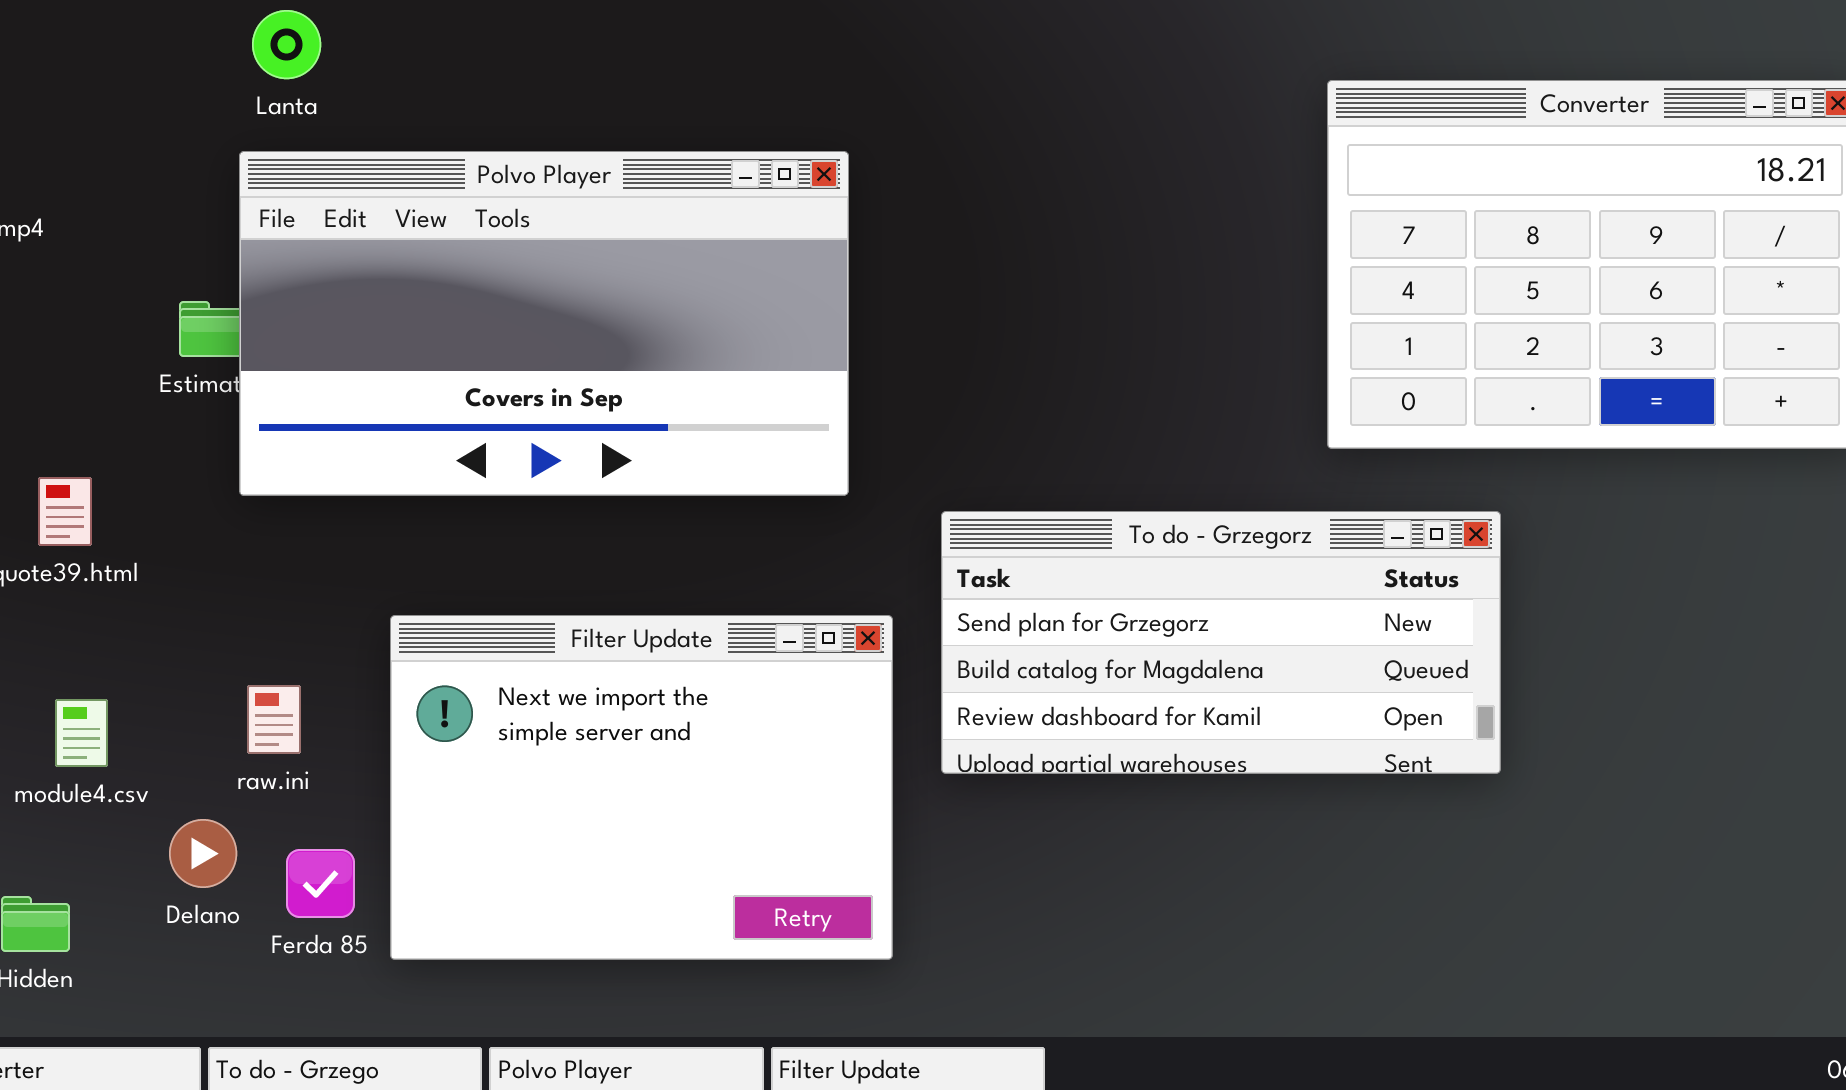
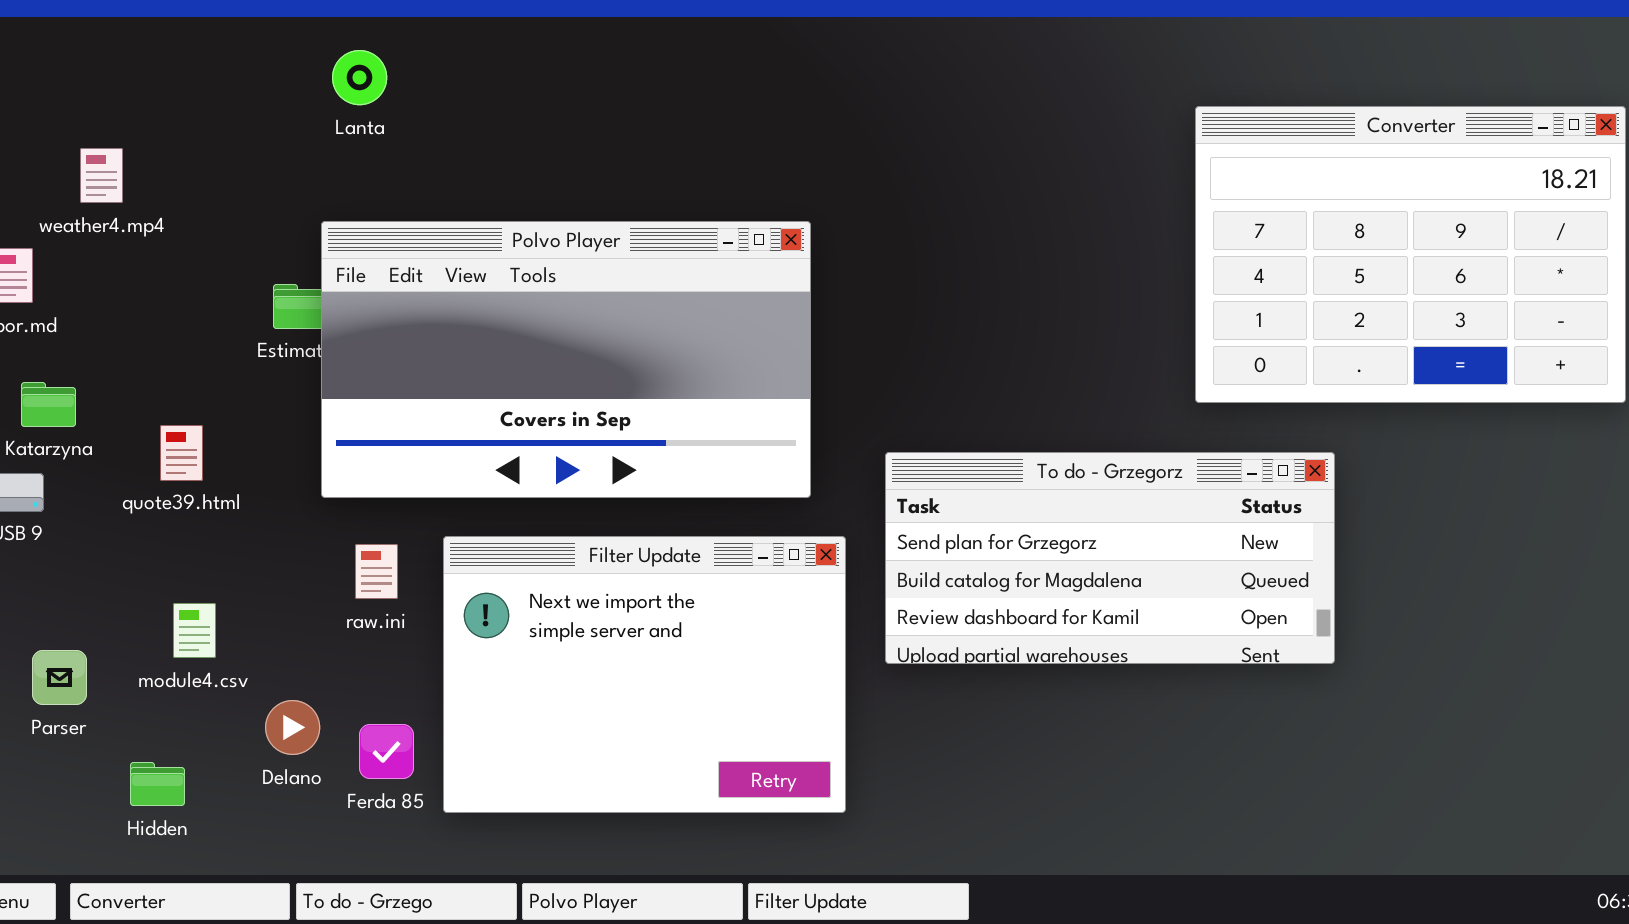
Polvo Player: [239,151,849,496] -> [321,221,811,498], moved
raw.ini: [247,685,301,754] -> [355,544,398,599], moved

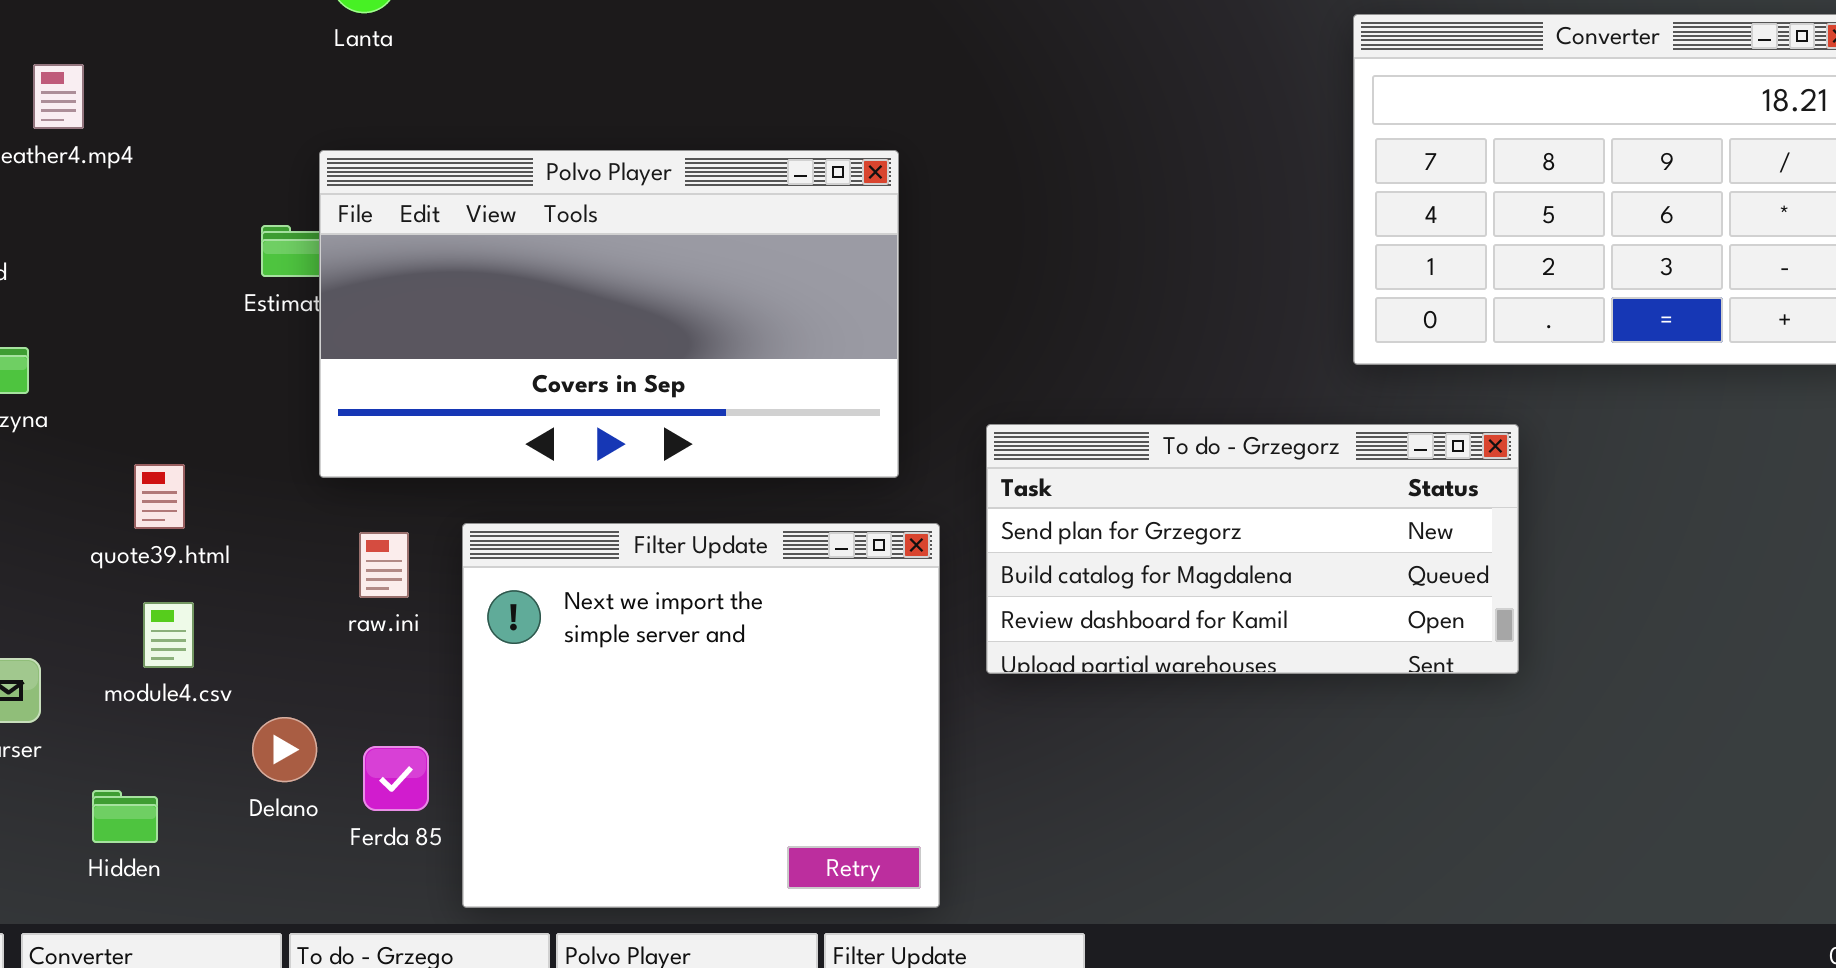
quote39.html: [160,425,203,481] -> [134,464,185,529], moved
Filter Update: [443,536,846,813] -> [462,523,940,908], resized

